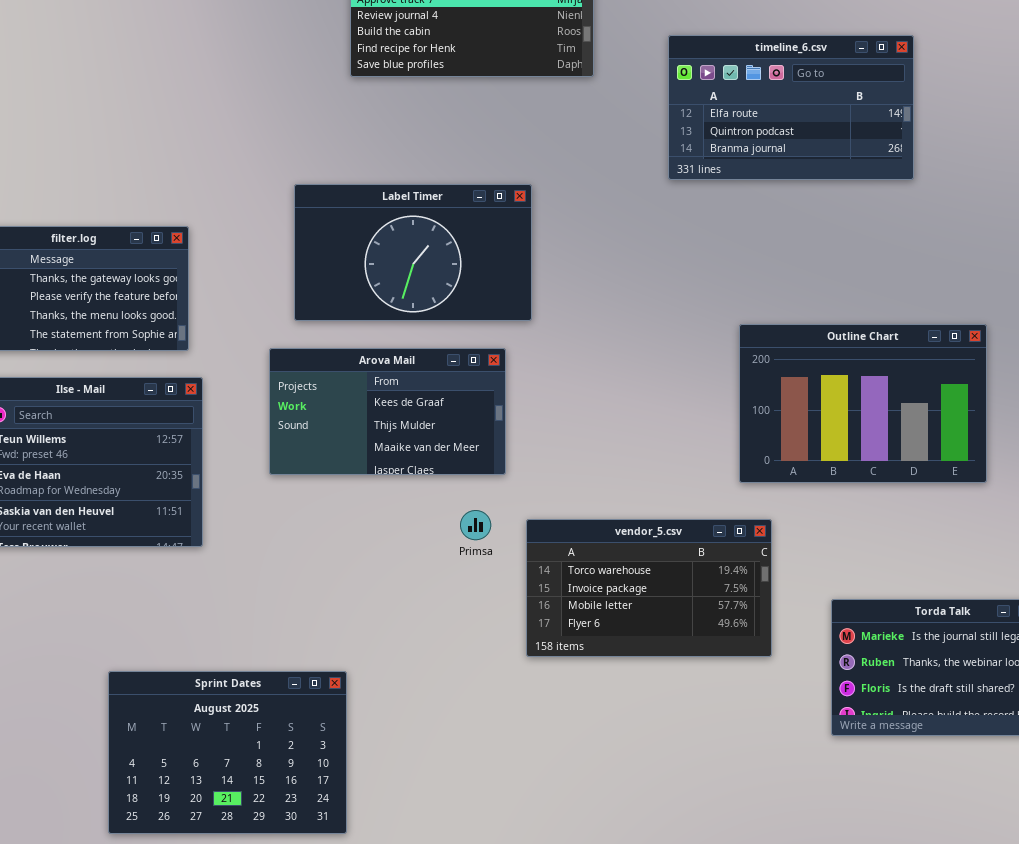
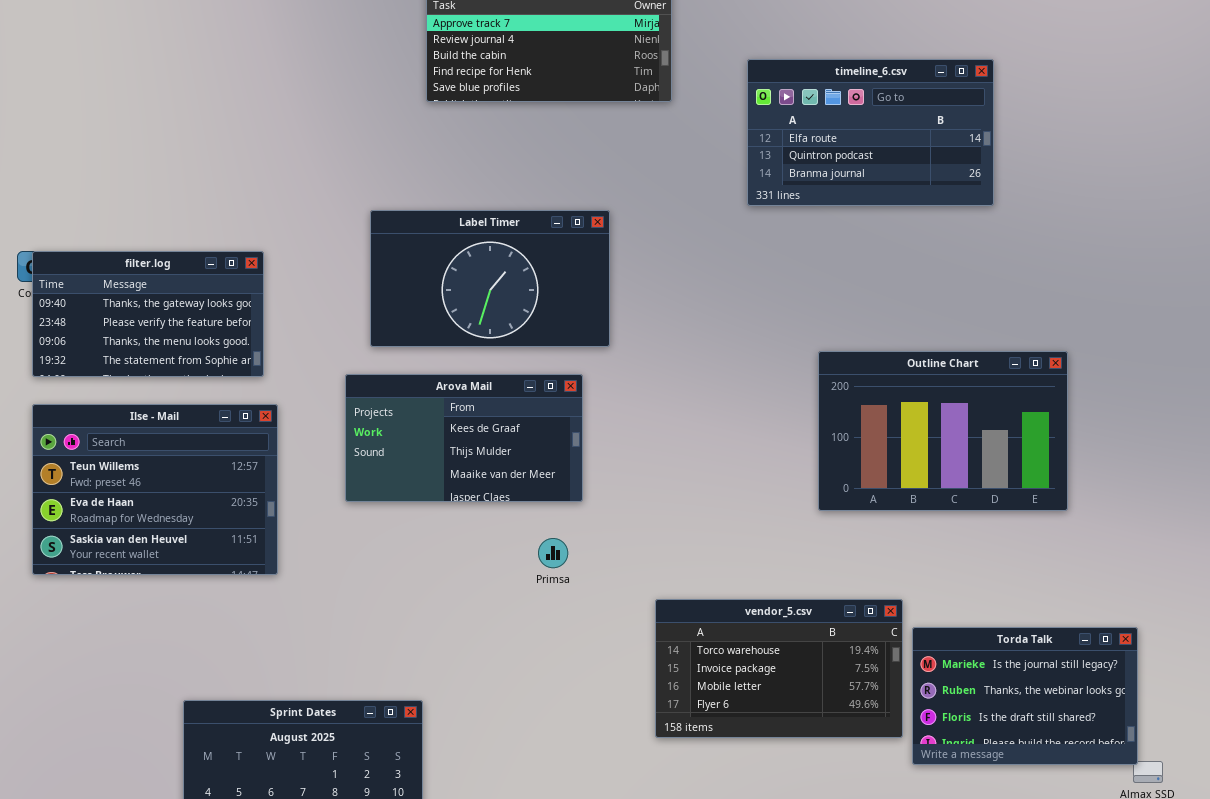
vendor_5.csv: [526,519,772,657] -> [655,599,903,738], moved

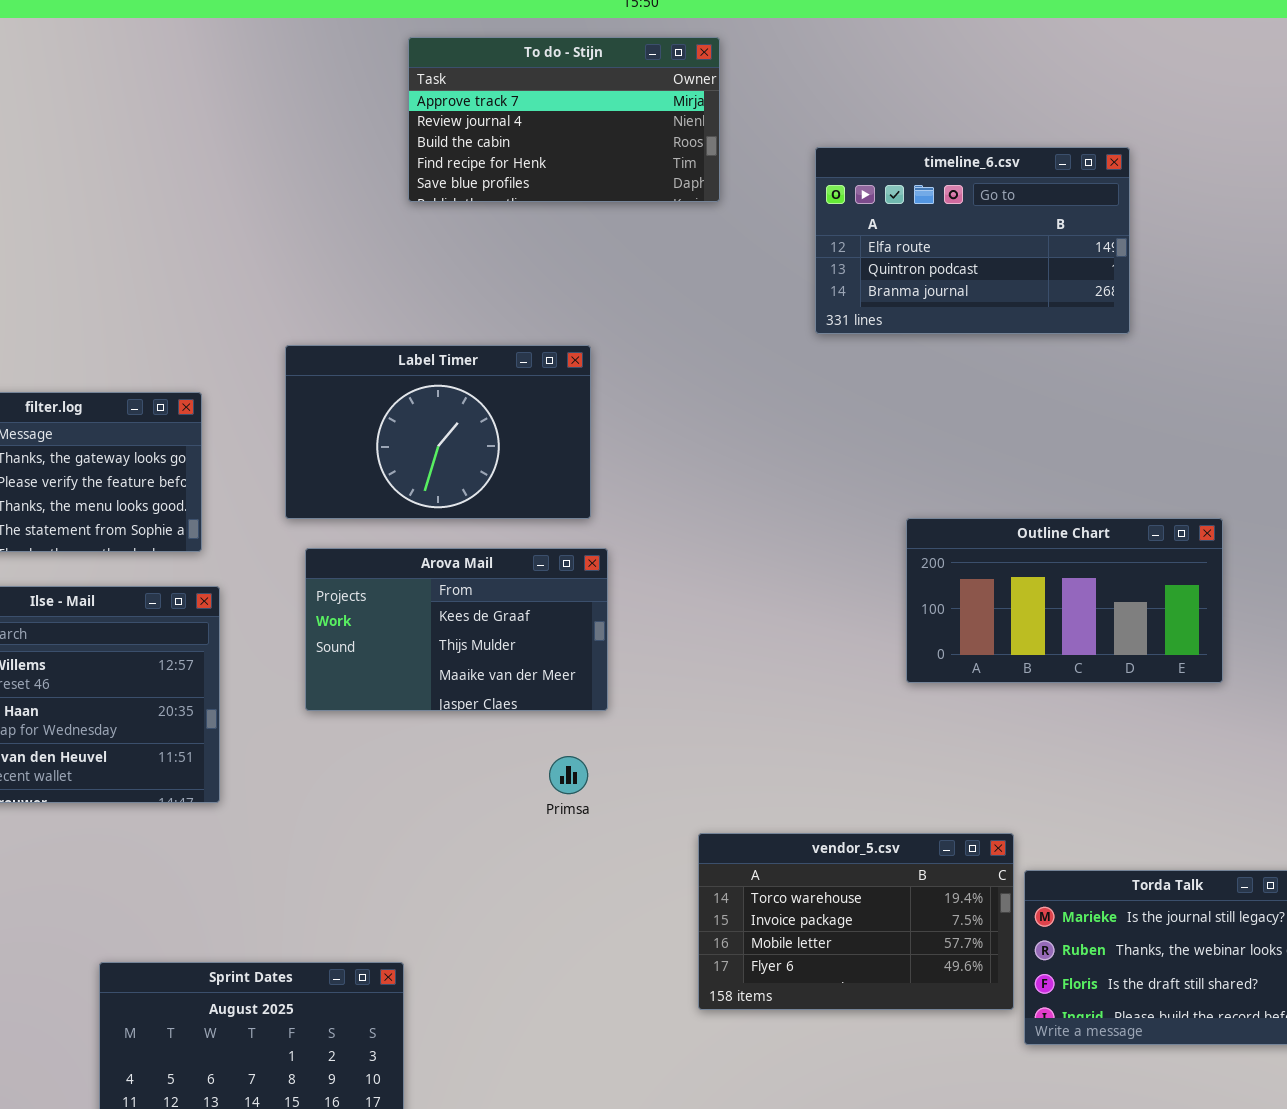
Label Timer: [370,210,610,347] -> [285,345,591,519], moved
Outline Chart: [818,351,1068,511] -> [906,518,1223,683], resized

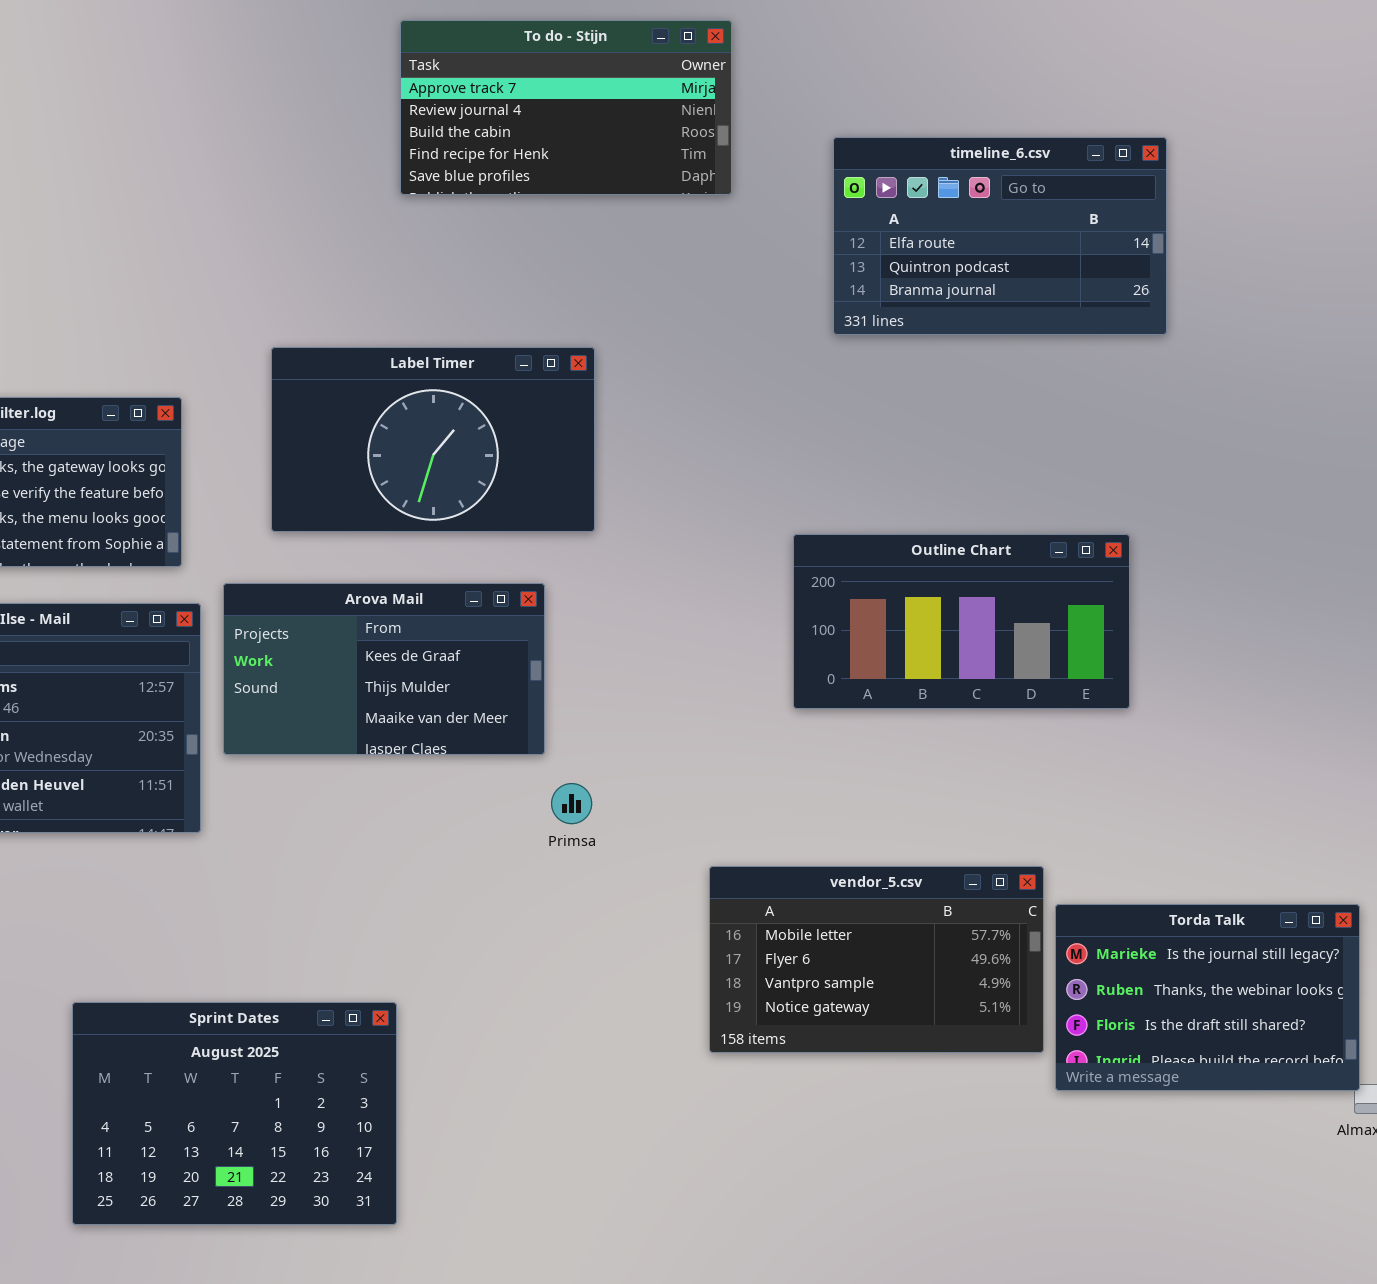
Outline Chart: [906,518,1223,683] -> [793,534,1130,709], moved
Arova Mail: [305,548,608,711] -> [223,583,545,755], moved
vendor_5.csv: [698,833,1014,1010] -> [709,866,1044,1053], scrolled down 2 rows

